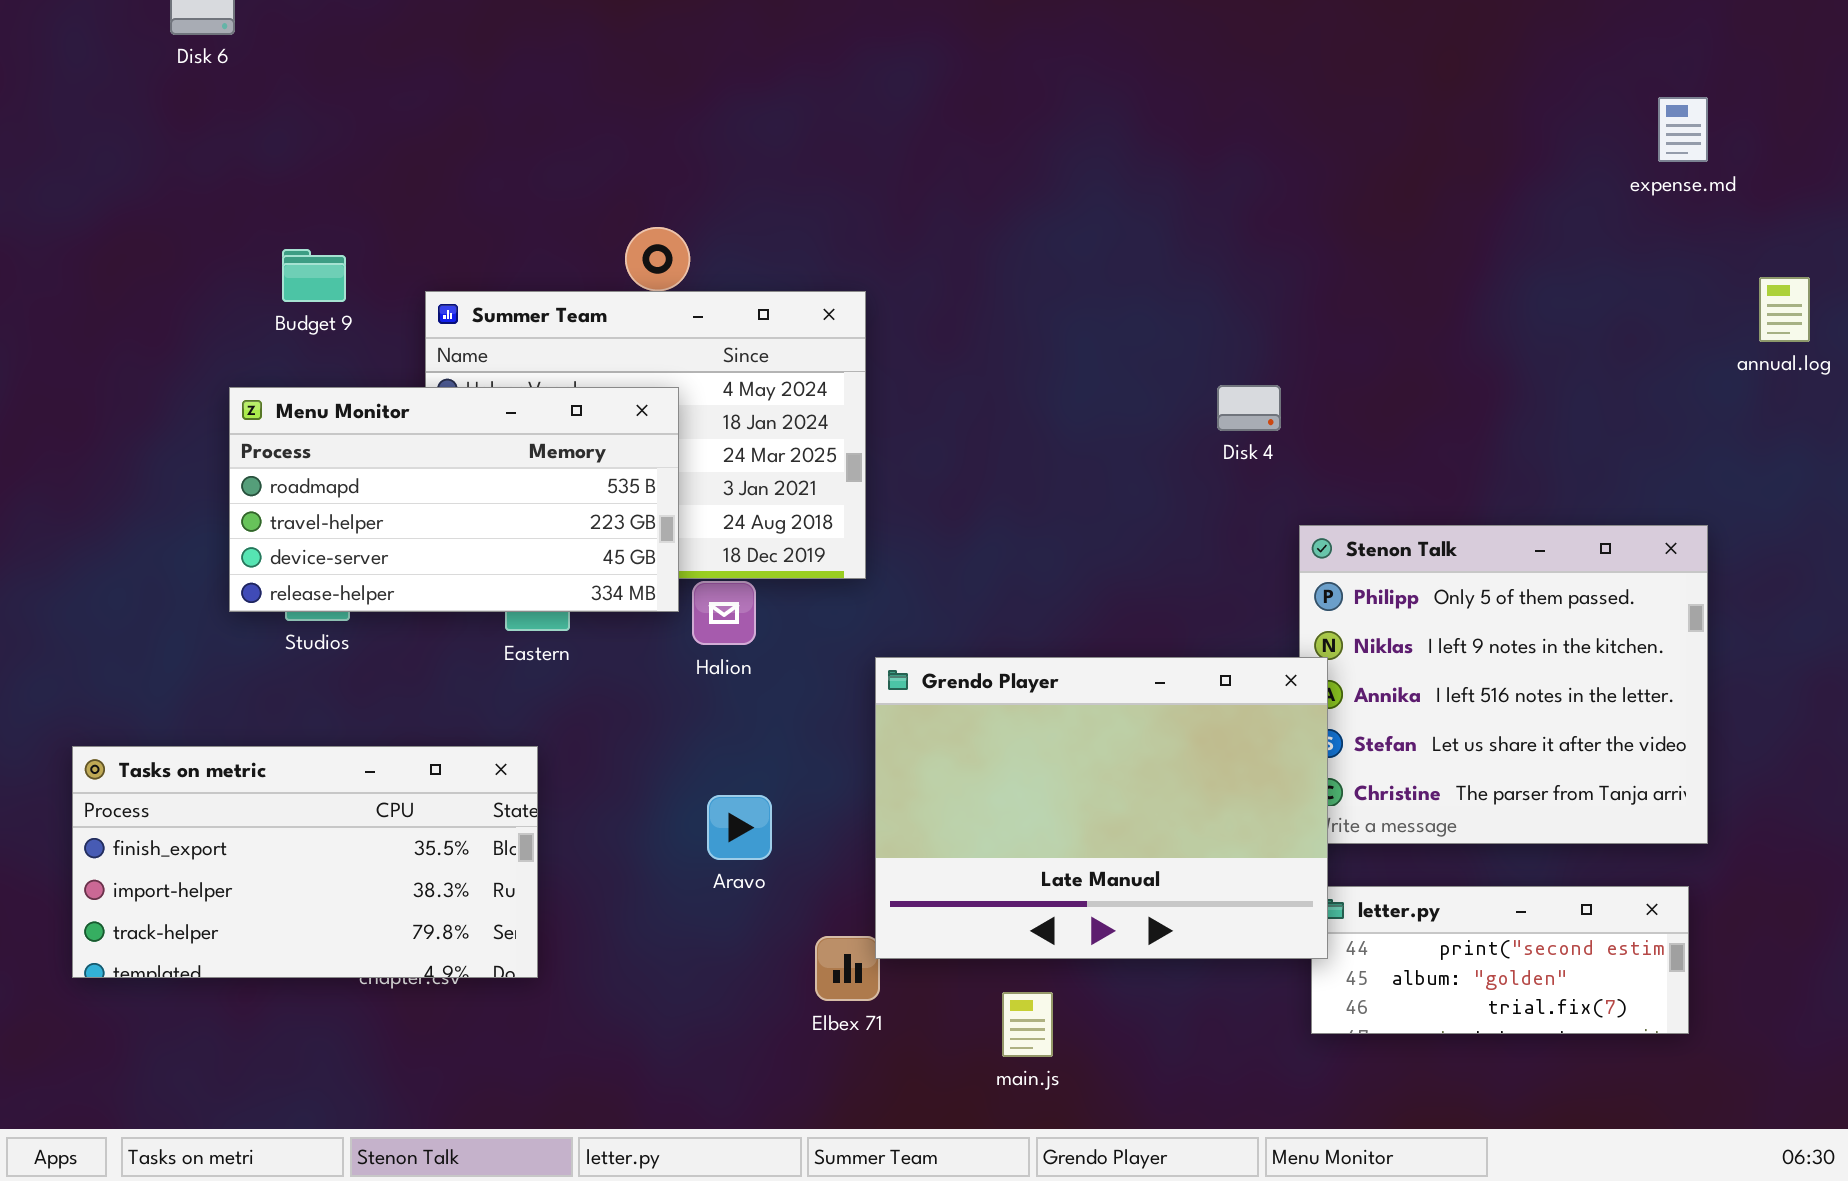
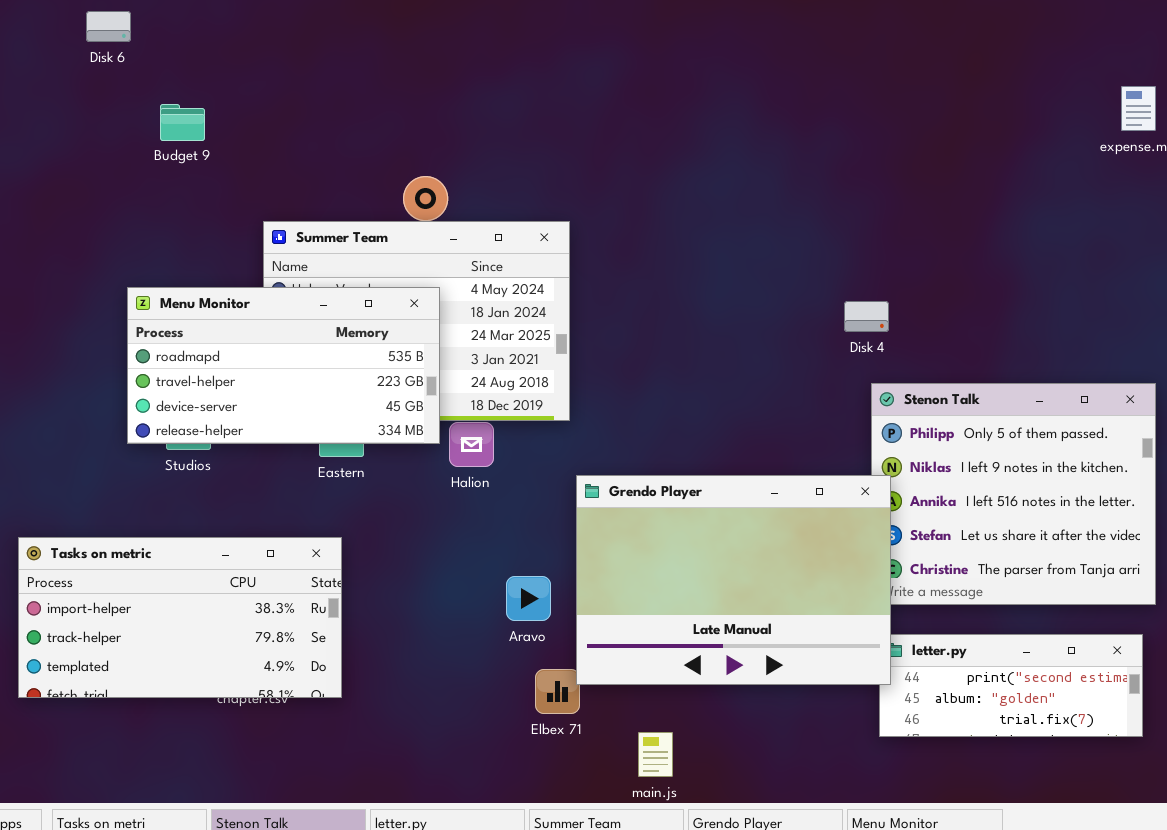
Budget 9: [282,249,346,302] -> [160,104,205,141], moved
Disk 4: [1217,385,1281,431] -> [844,301,889,332], moved
Tasks on metric: [72,746,538,978] -> [18,537,342,698], scrolled down 1 row
Aravo: [707,795,772,860] -> [506,576,551,621], moved
main.js: [1002,992,1053,1057] -> [638,732,673,777], moved

